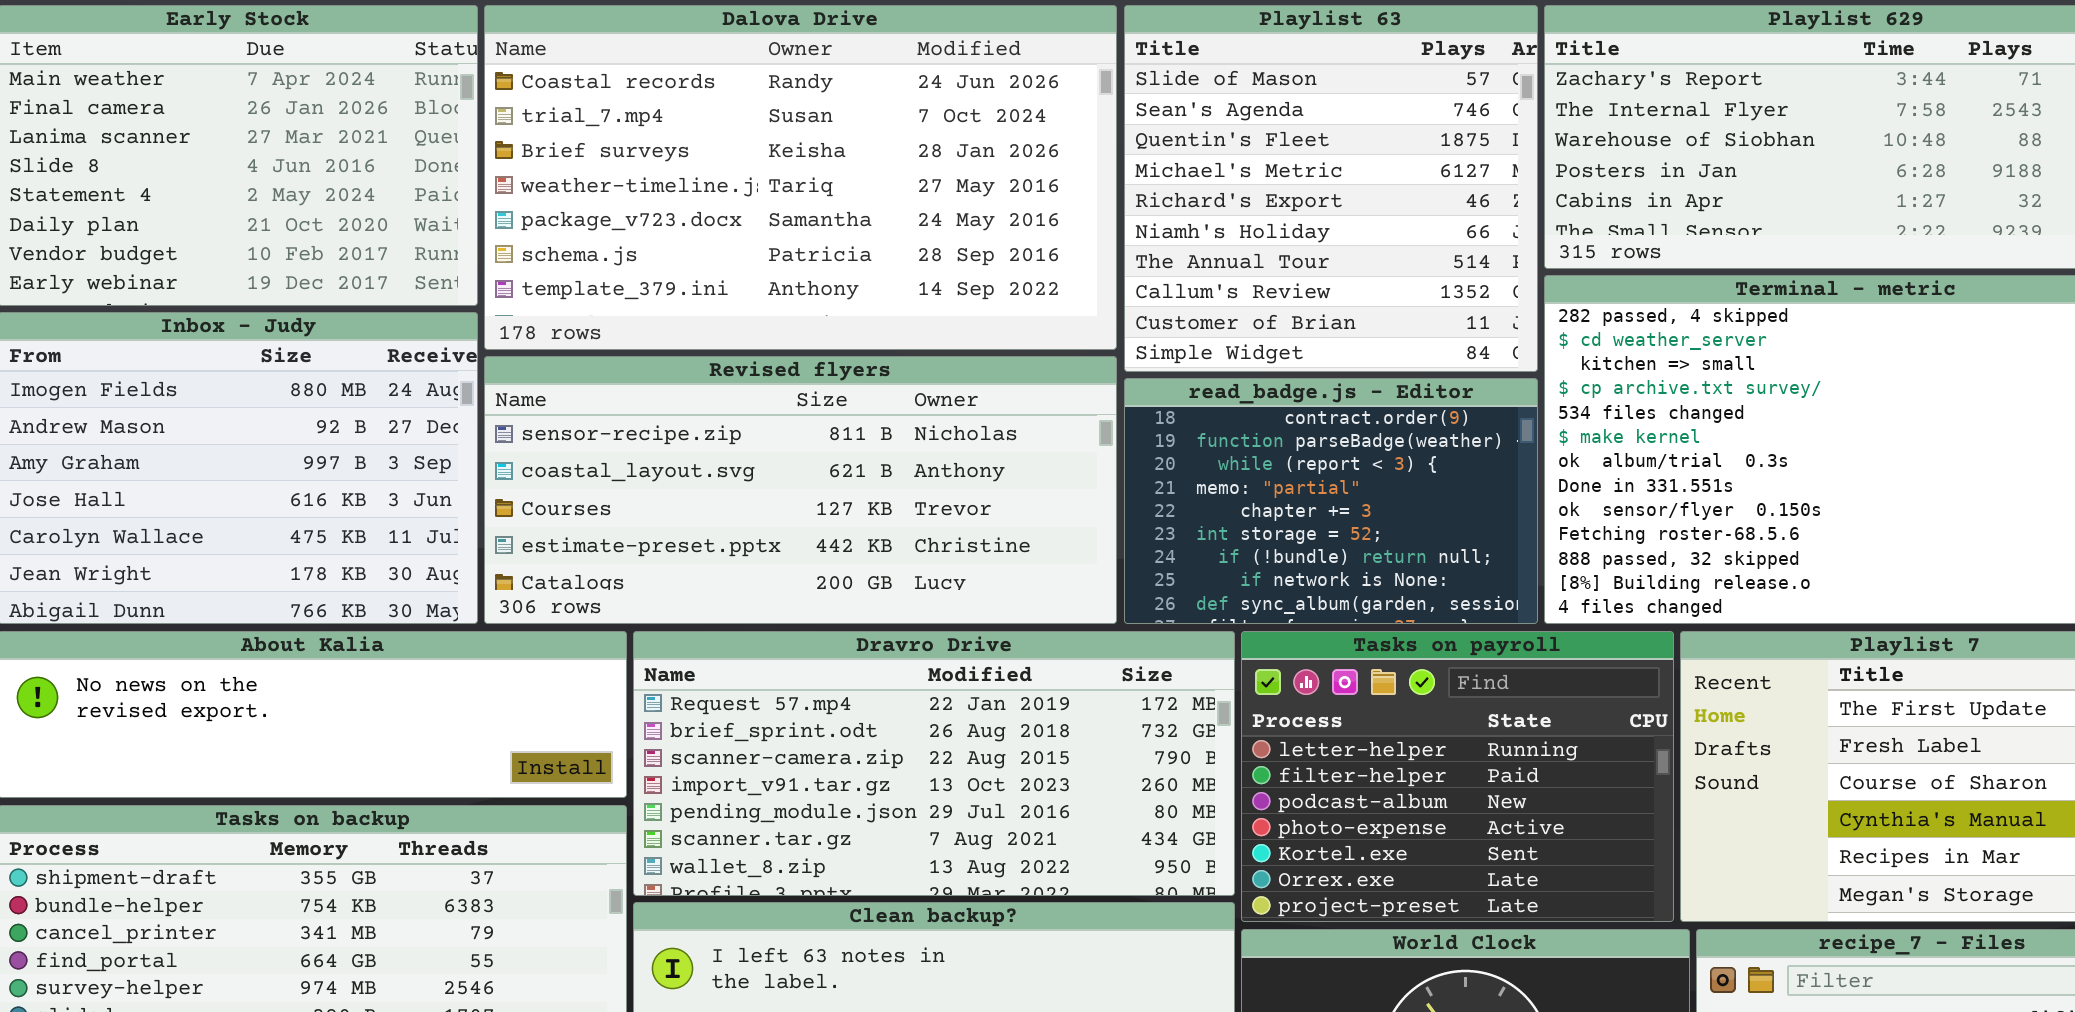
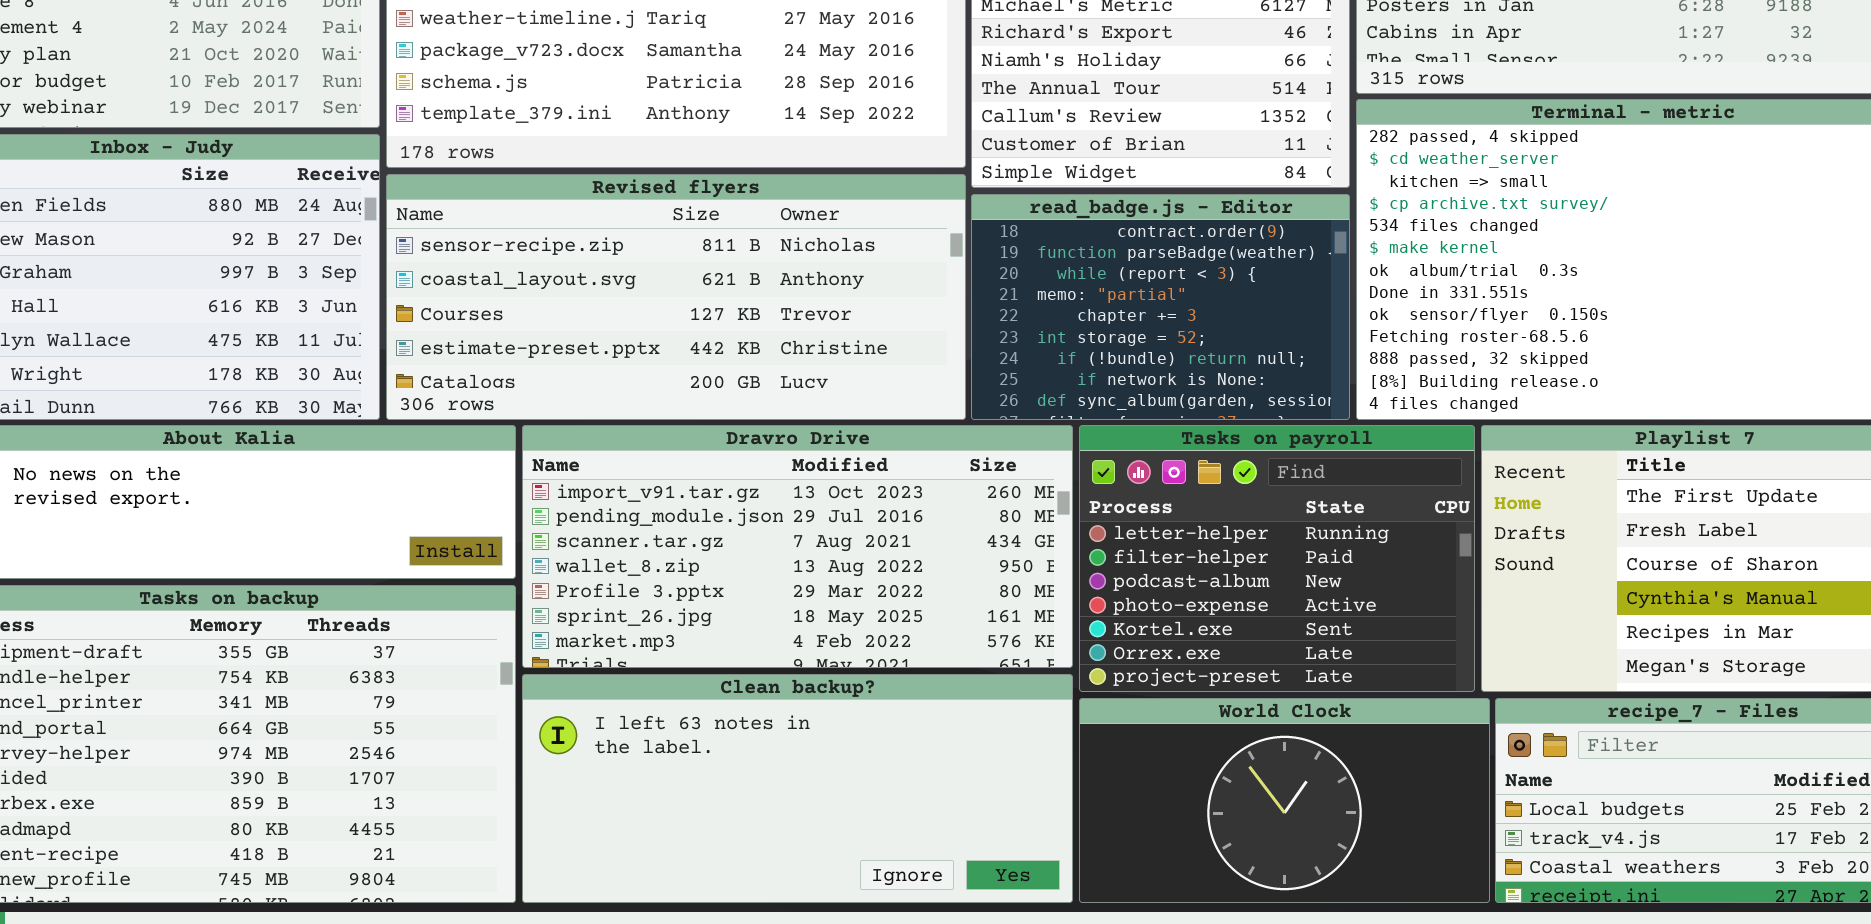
Dravro Drive: [633,631,1235,896] -> [522,425,1073,668], scrolled down 3 rows

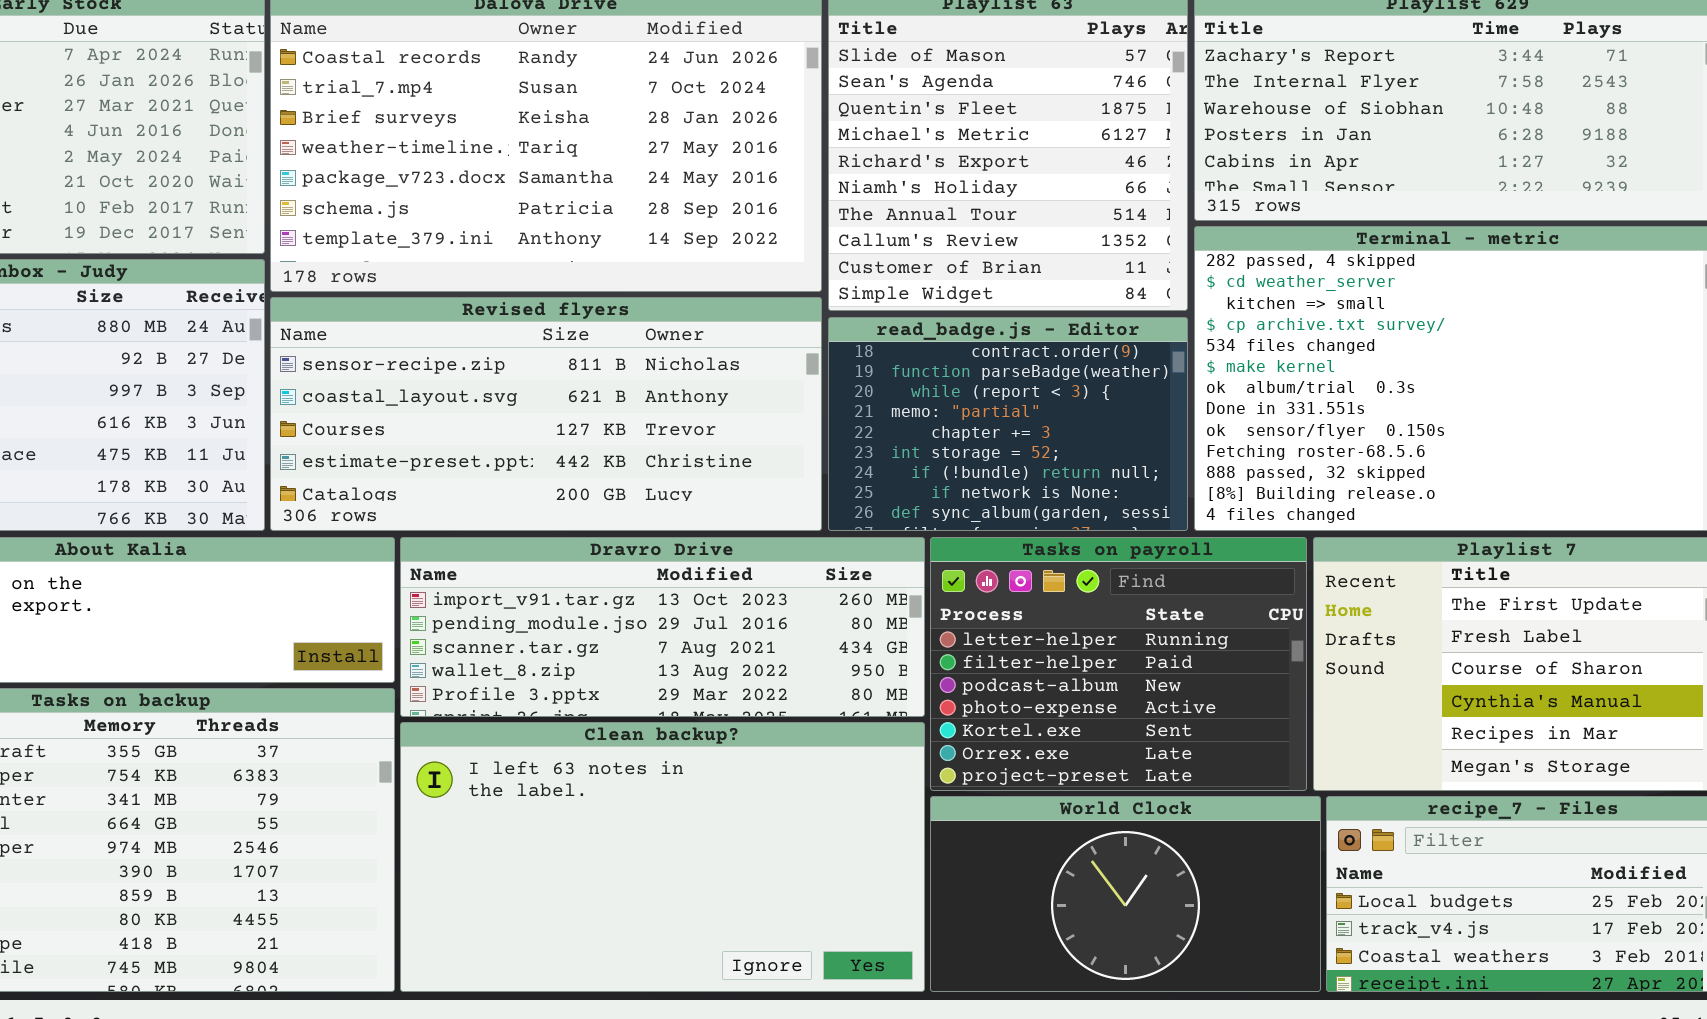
Dravro Drive: [522,425,1073,668] -> [400,537,925,717], resized
Clean backup?: [522,674,1073,903] -> [400,722,925,992], resized

